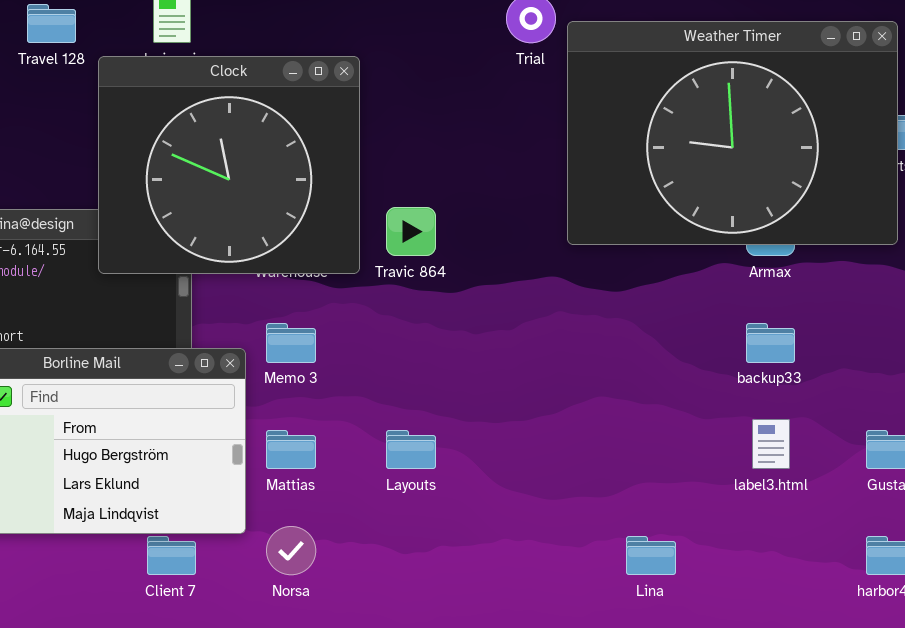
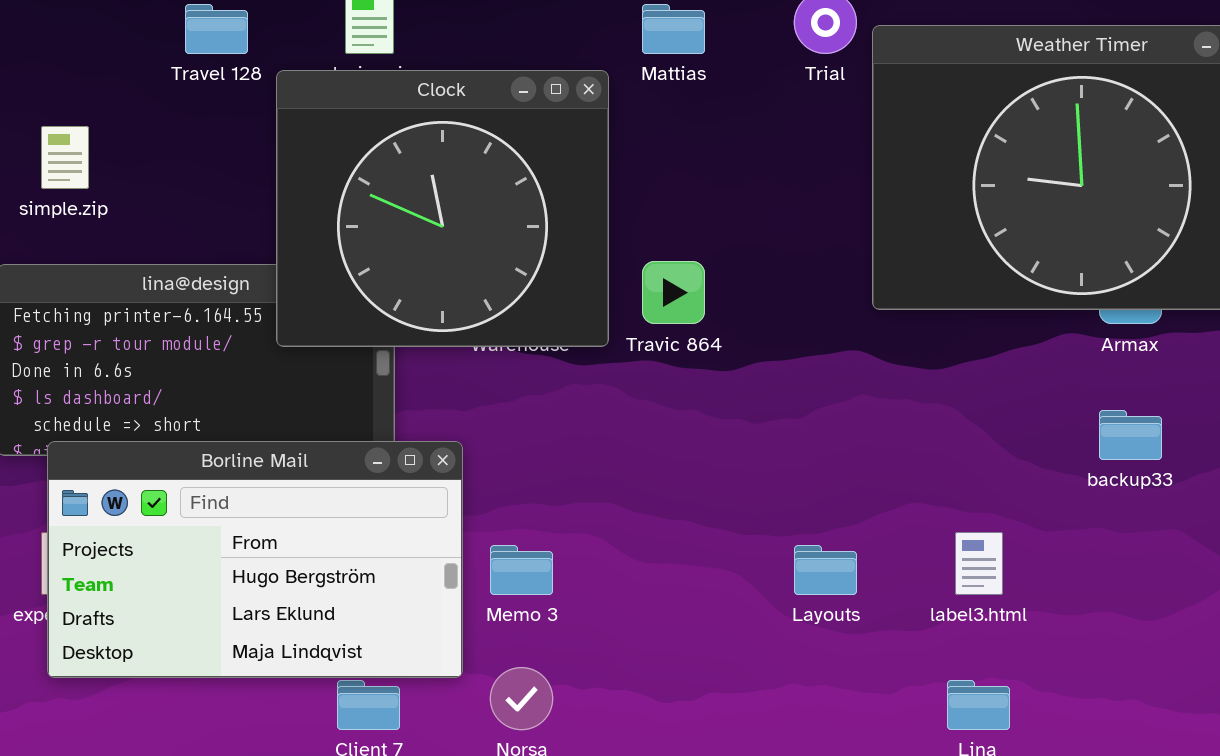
Memo 3: [266,323,316,363] -> [490,545,553,595], moved
label3.html: [752,419,790,469] -> [955,532,1003,595], moved
Mattias: [266,430,316,469] -> [642,4,705,54], moved
Layouts: [386,430,436,469] -> [794,545,857,595], moved

